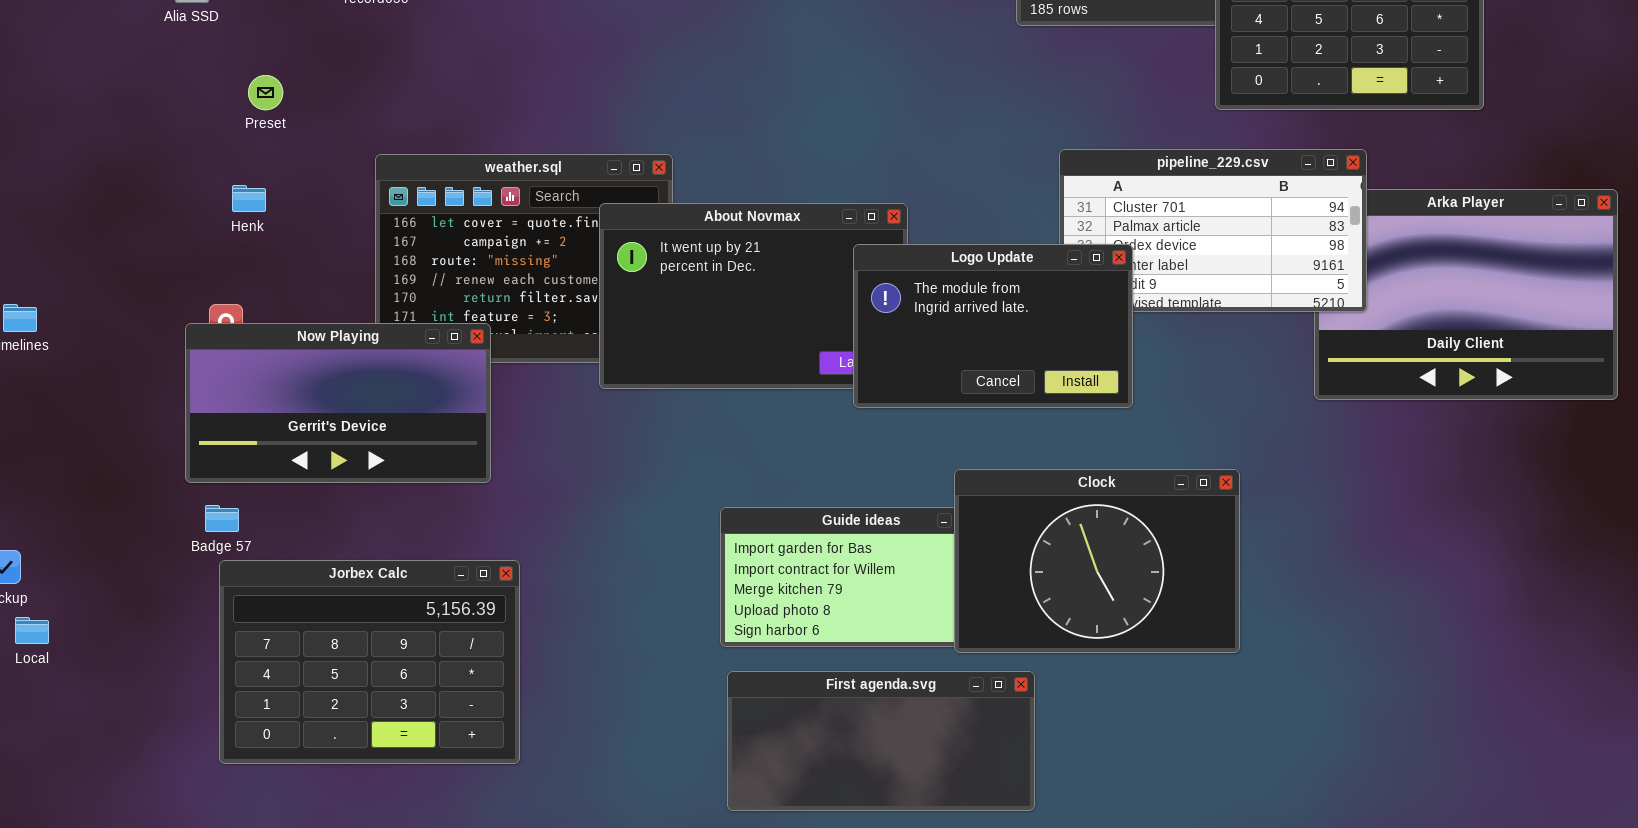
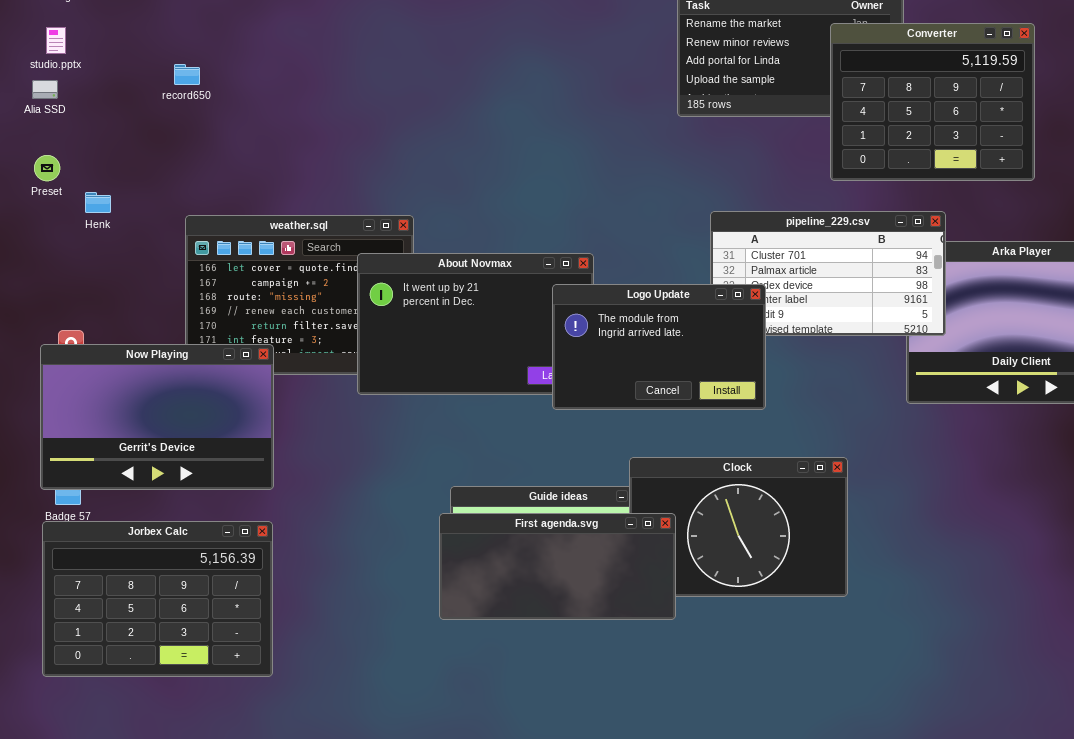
Preset: [248,75,283,110] -> [34,155,60,181], moved
Henk: [232,185,266,212] -> [85,192,111,213], moved
Now Playing: [185,323,491,483] -> [40,344,274,490], resized
Jorbex Calc: [219,560,520,764] -> [42,521,273,677], moved
First agenda.svg: [727,671,1035,811] -> [439,513,676,620], moved

